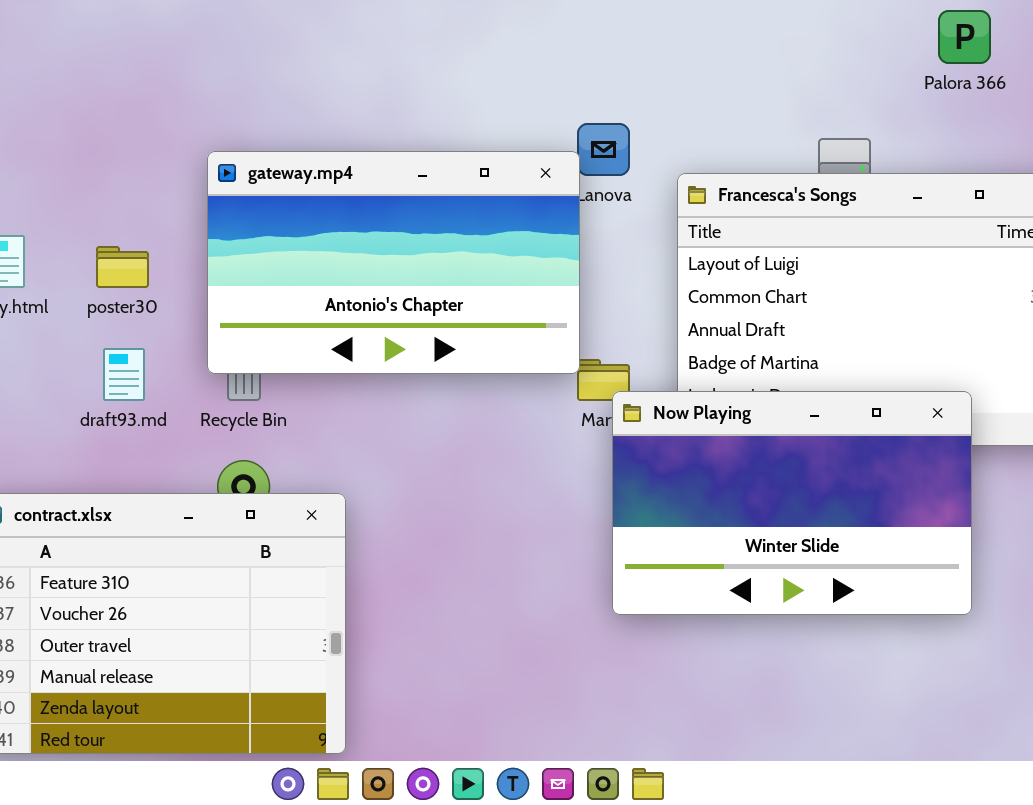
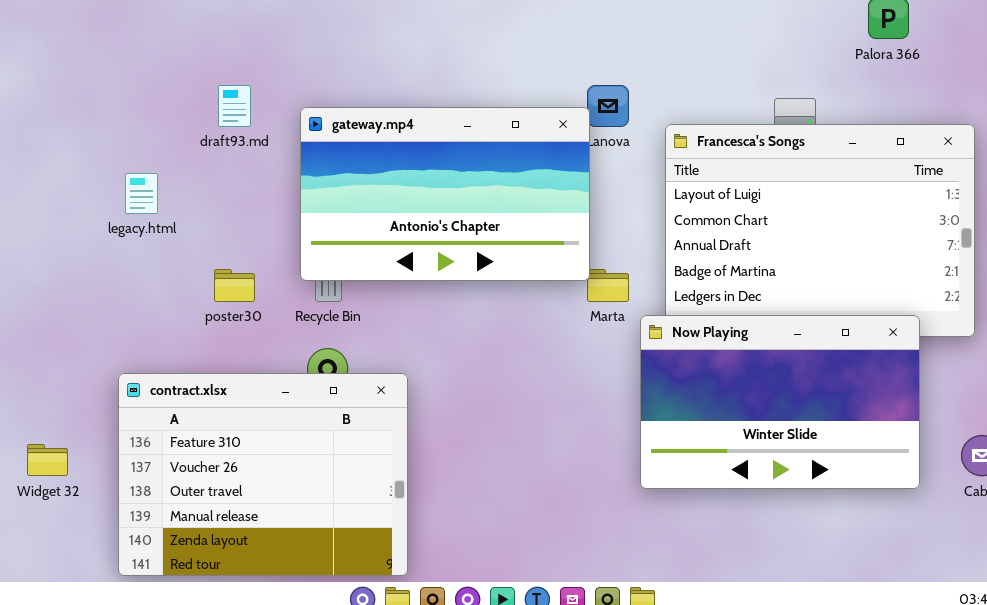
poster30: [96,246,149,288] -> [214,269,255,302], moved
draft93.md: [103,348,145,401] -> [218,85,251,127], moved
Now Playing: [612,391,972,615] -> [640,315,920,489], moved

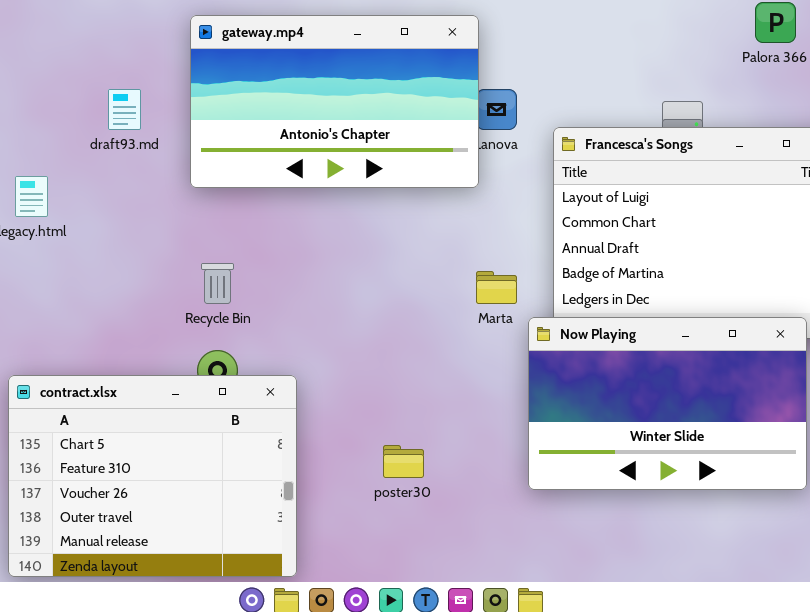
gateway.mp4: [300,107,590,281] -> [190,15,479,188], moved
poster30: [214,269,255,302] -> [383,445,424,478], moved
contract.xlsx: [118,373,408,576] -> [8,375,297,577], scrolled up 1 row

